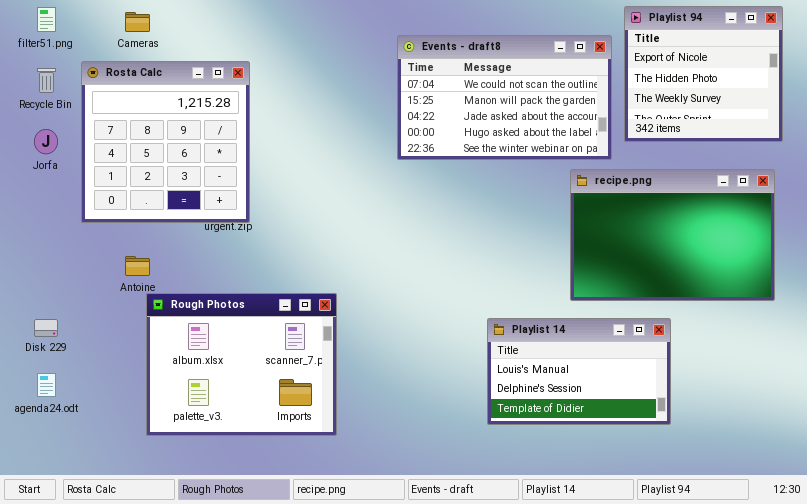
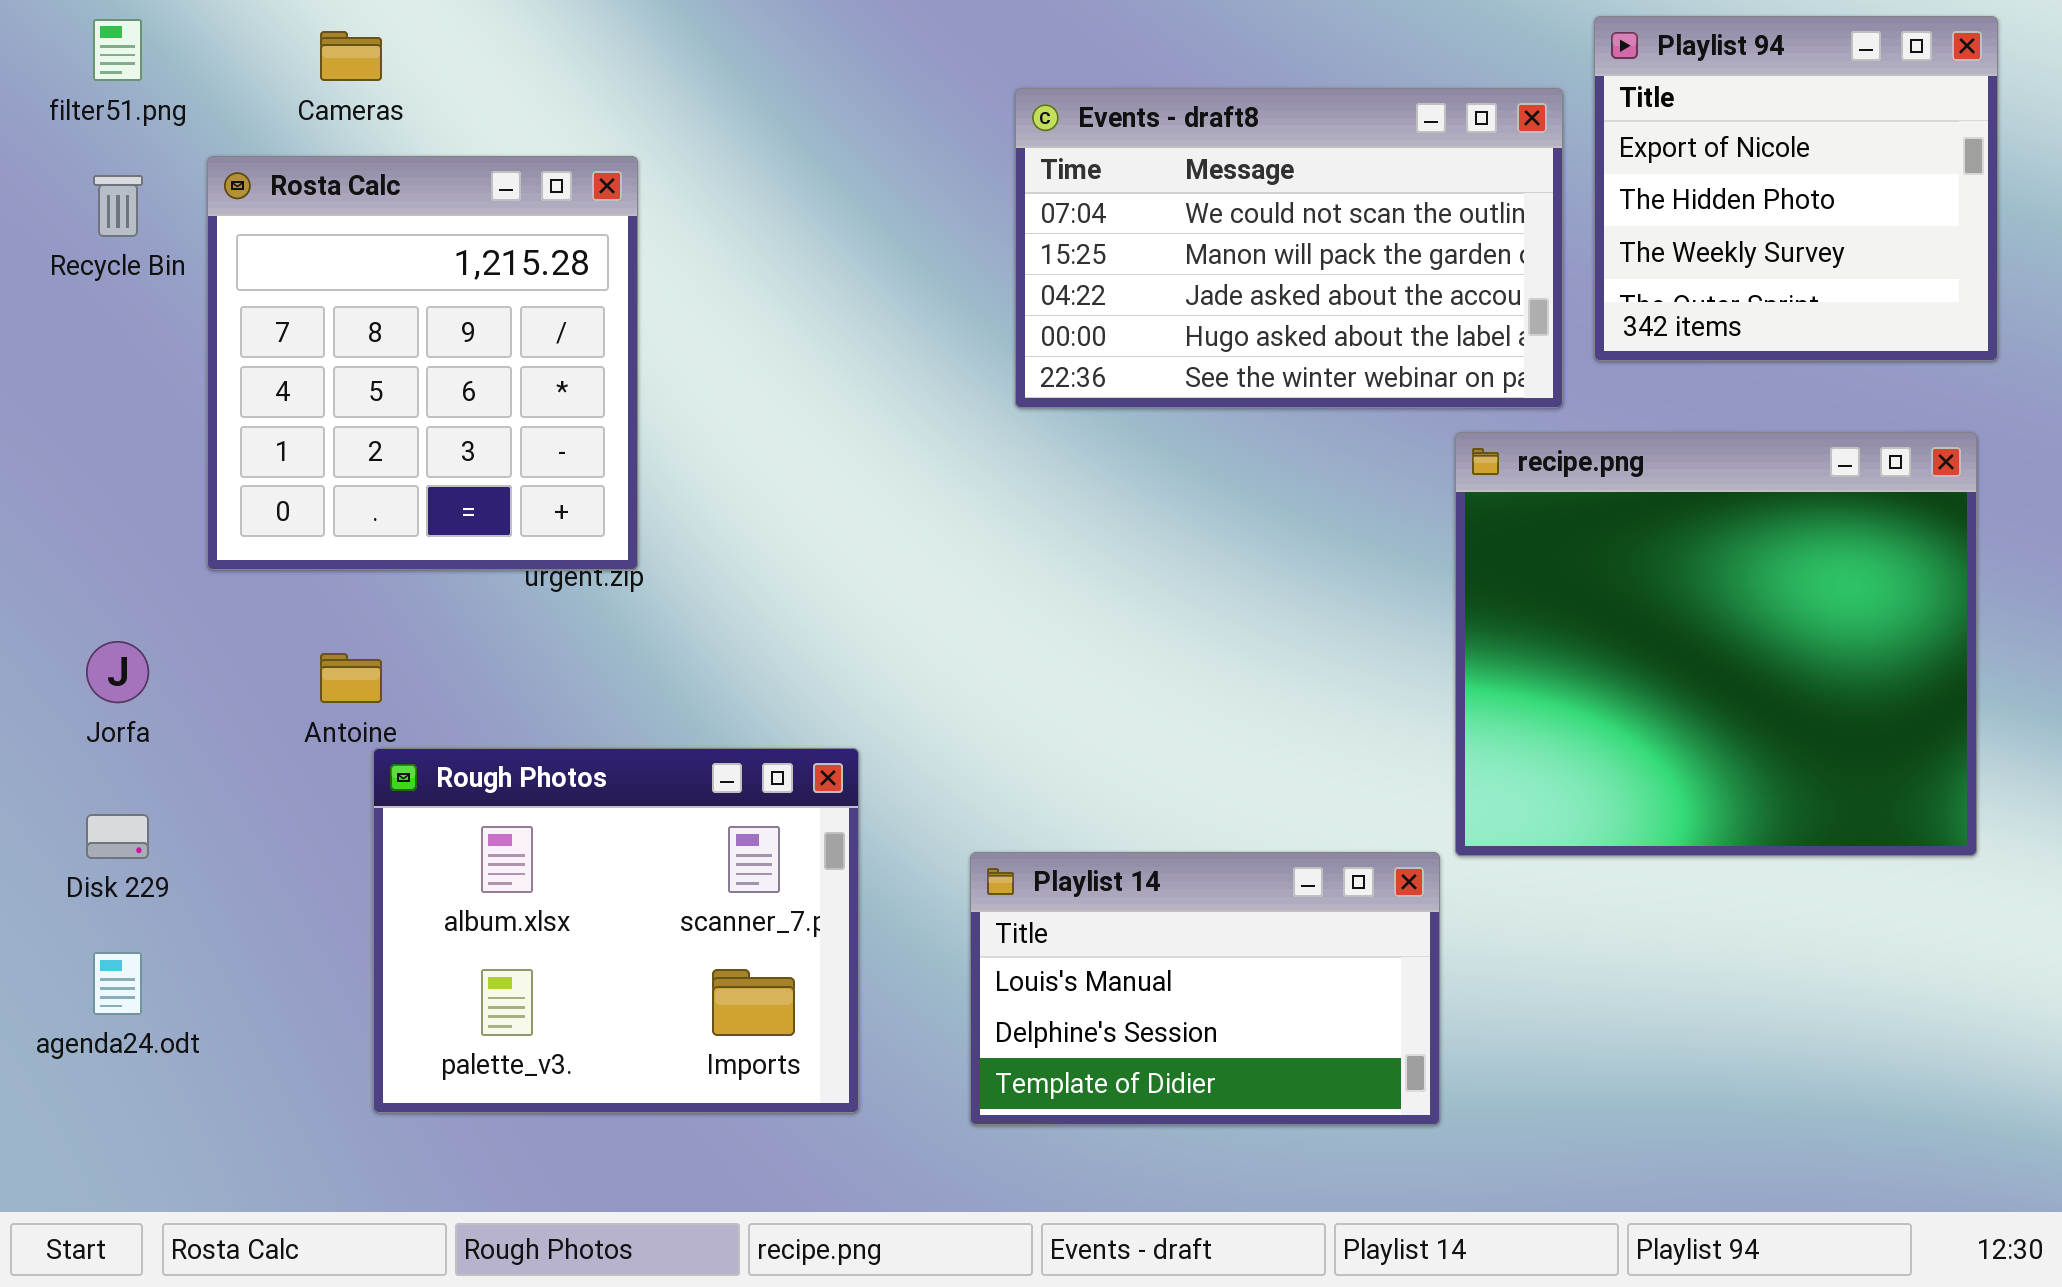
Jorfa: [34,129,58,154] -> [86,641,149,703], moved
recipe.png: [570,169,775,301] -> [1455,432,1977,856], resized
Playlist 14: [487,318,671,425] -> [970,852,1440,1125], moved

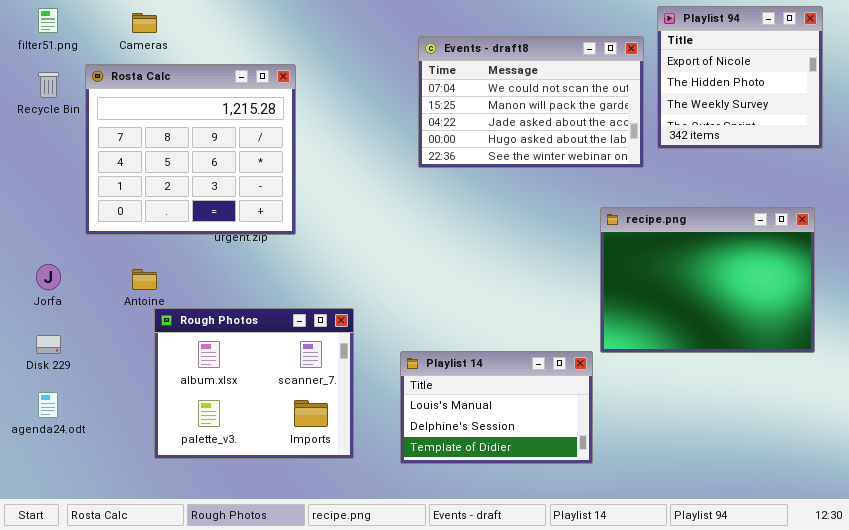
Rosta Calc: [207,156,638,570] -> [85,64,296,235], resized
recipe.png: [1455,432,1977,856] -> [600,207,815,353], resized

